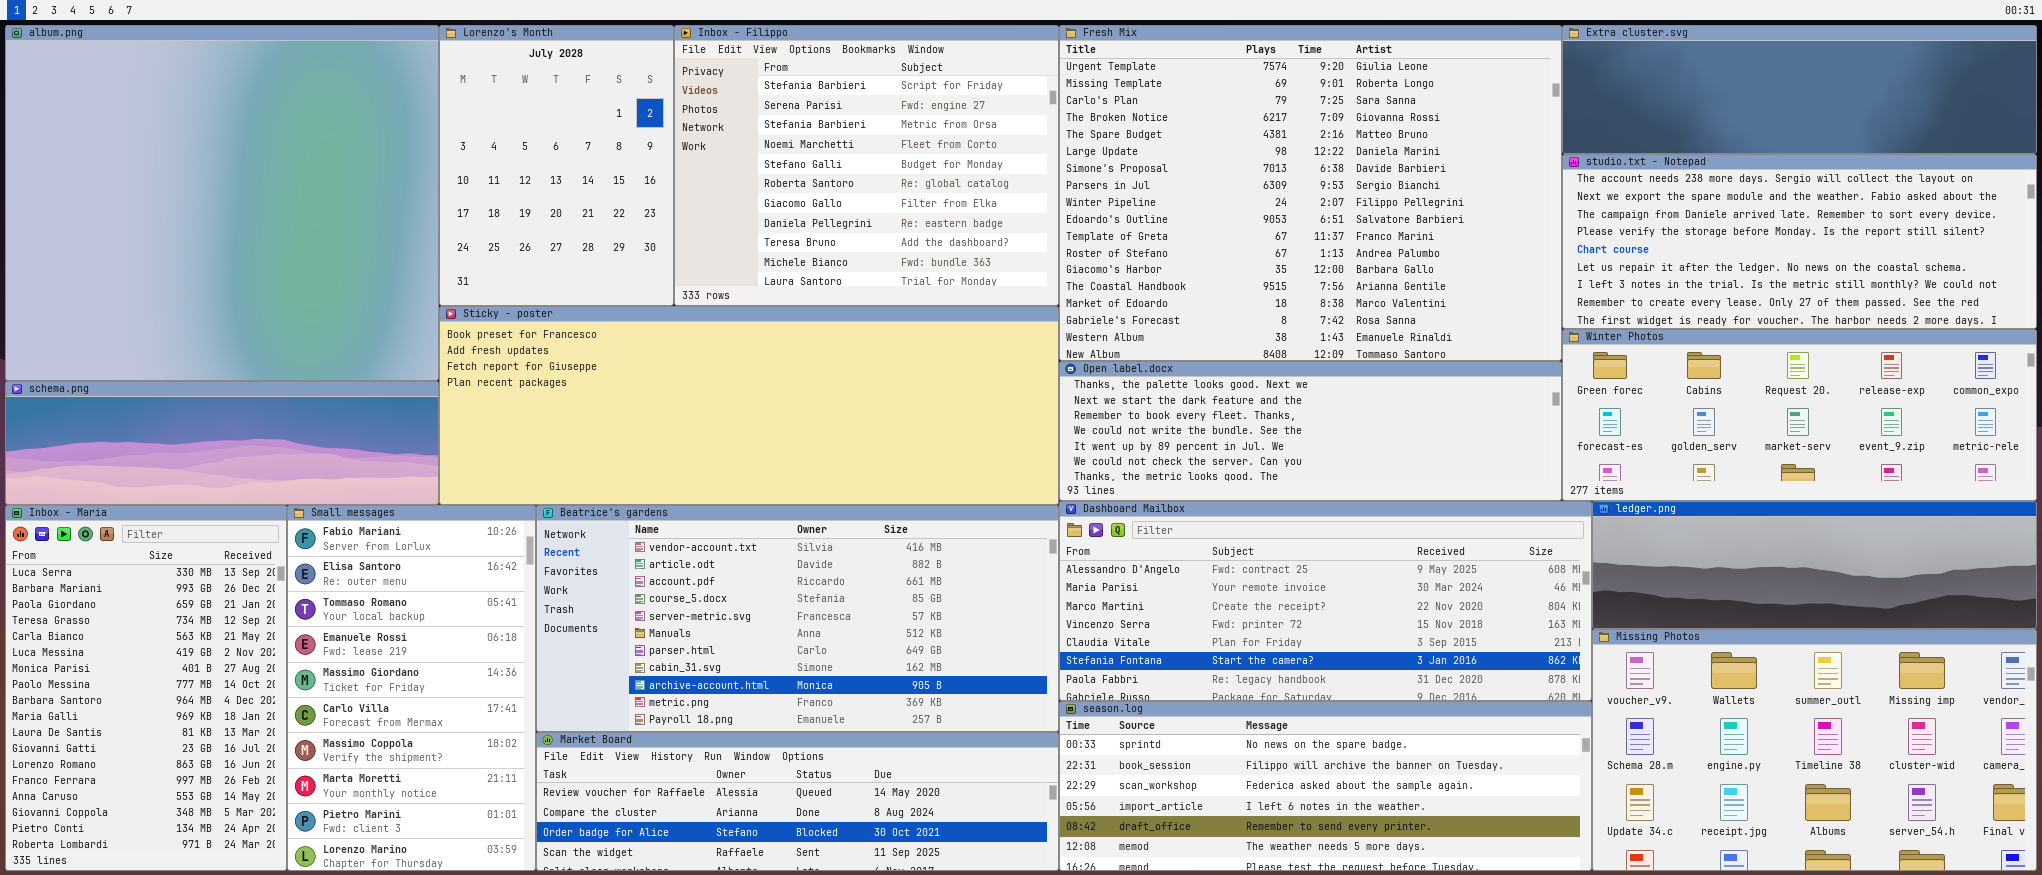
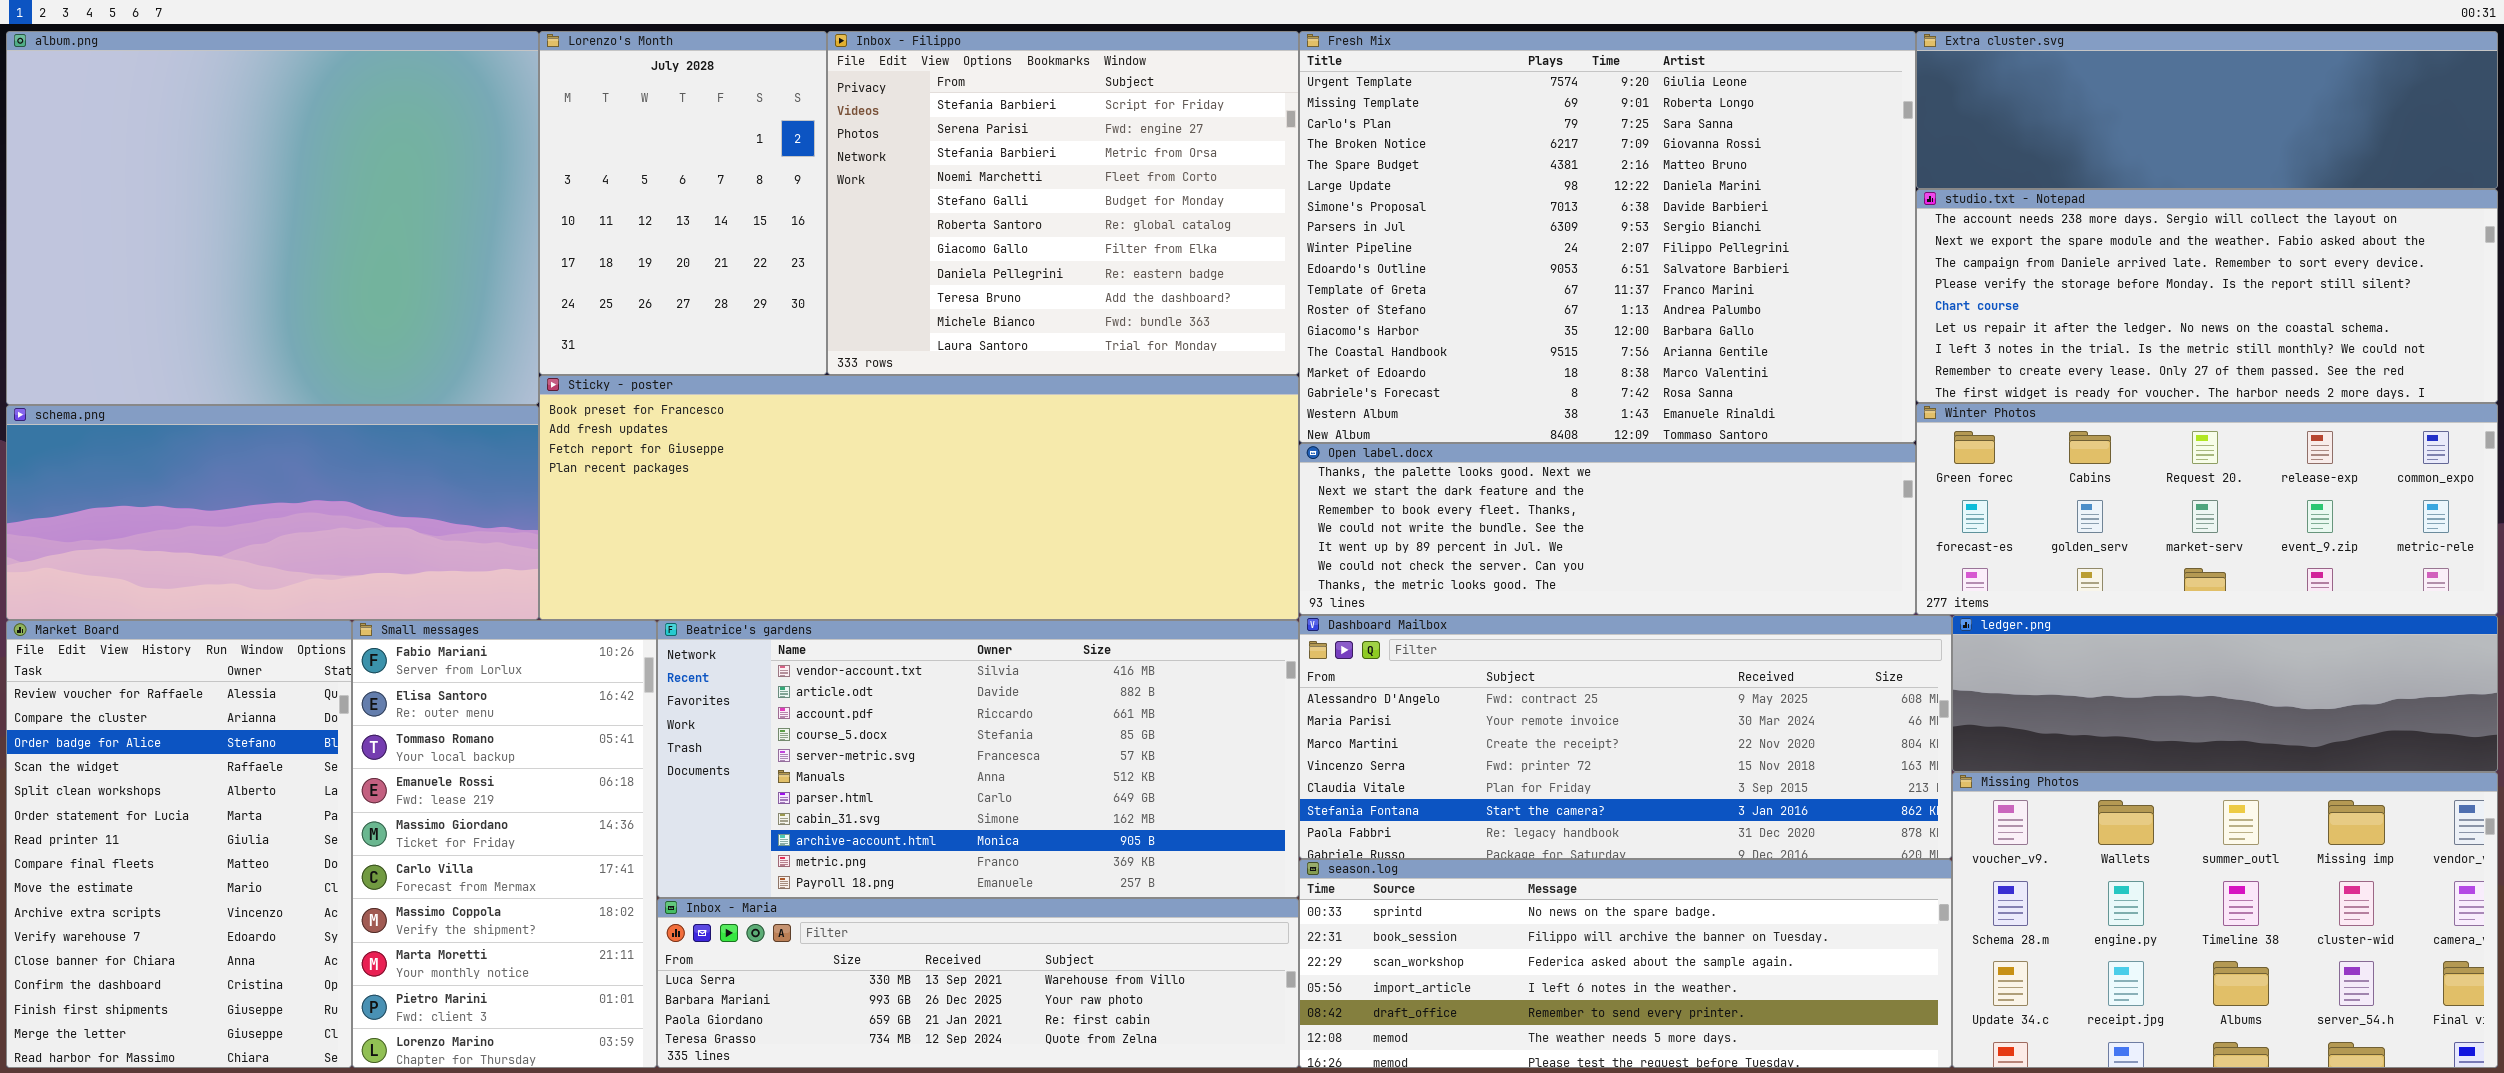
album.png: [5,25,439,381] -> [6,31,539,405], resized
schema.png: [5,381,439,505] -> [6,405,539,620], resized
Inbox - Maria: [5,505,287,871] -> [657,898,1299,1068], moved, resized
Market Board: [536,732,1059,871] -> [6,620,352,1068], moved, resized

